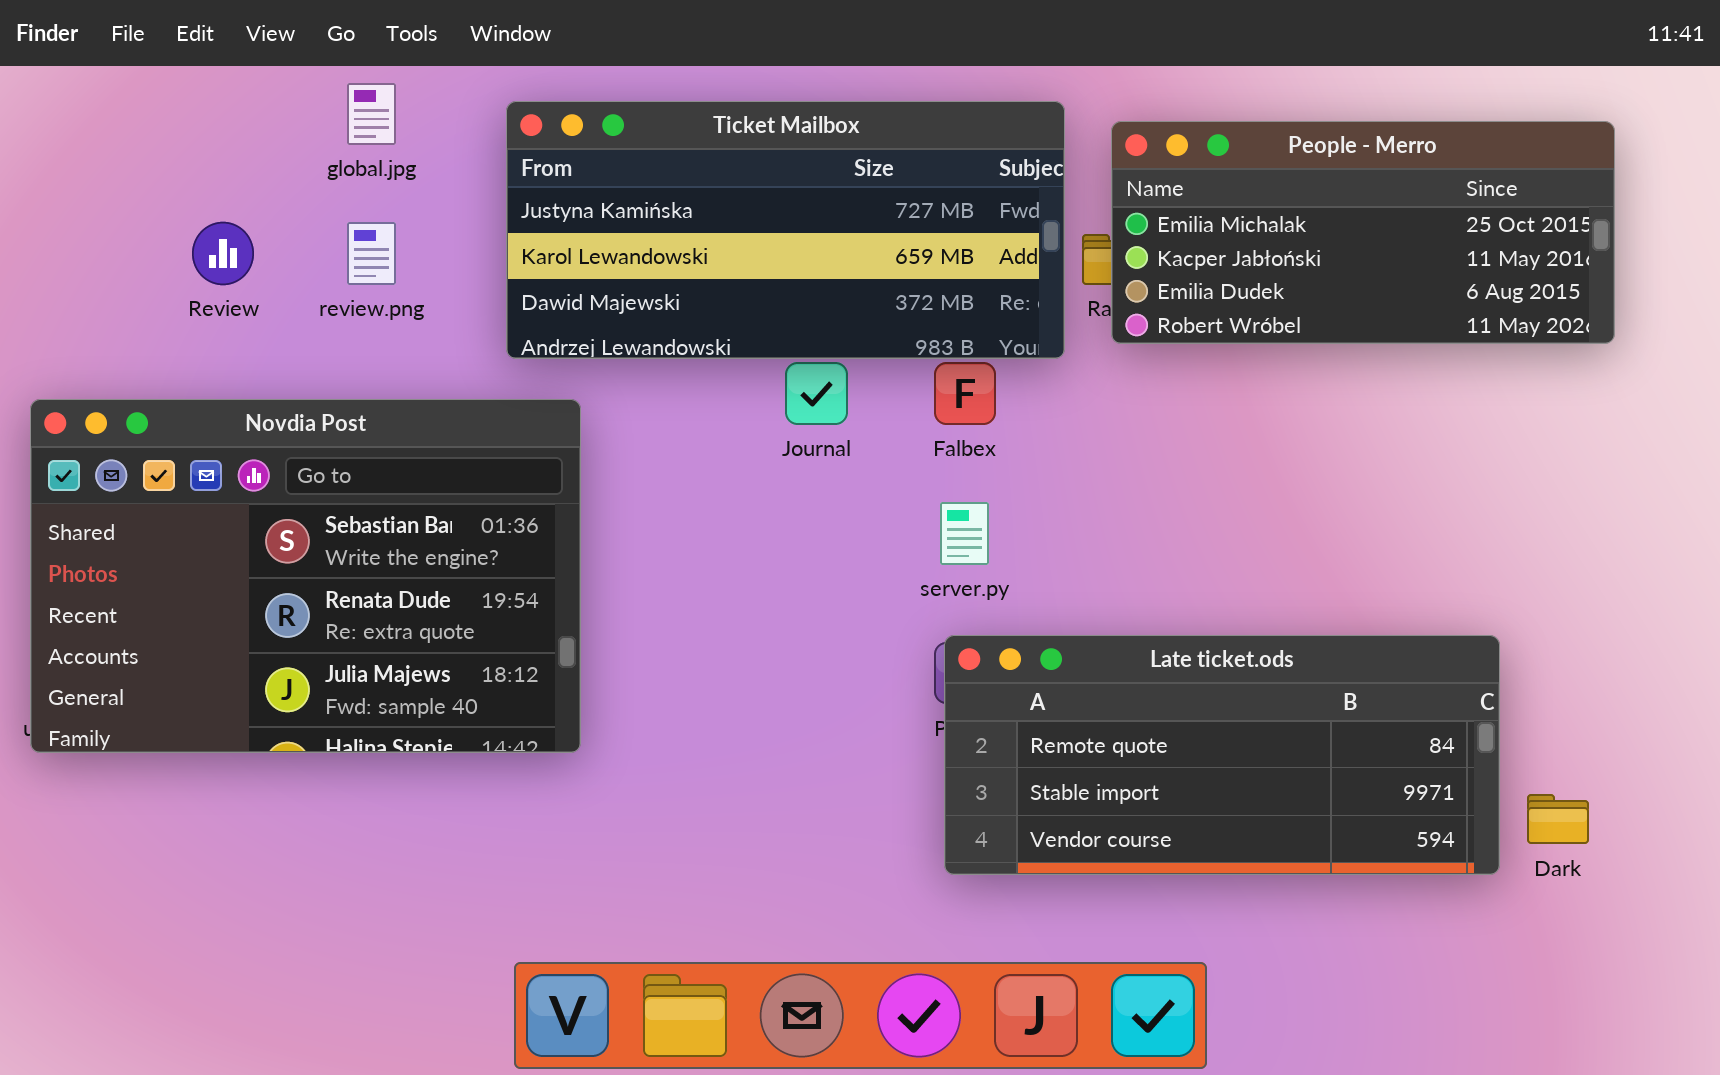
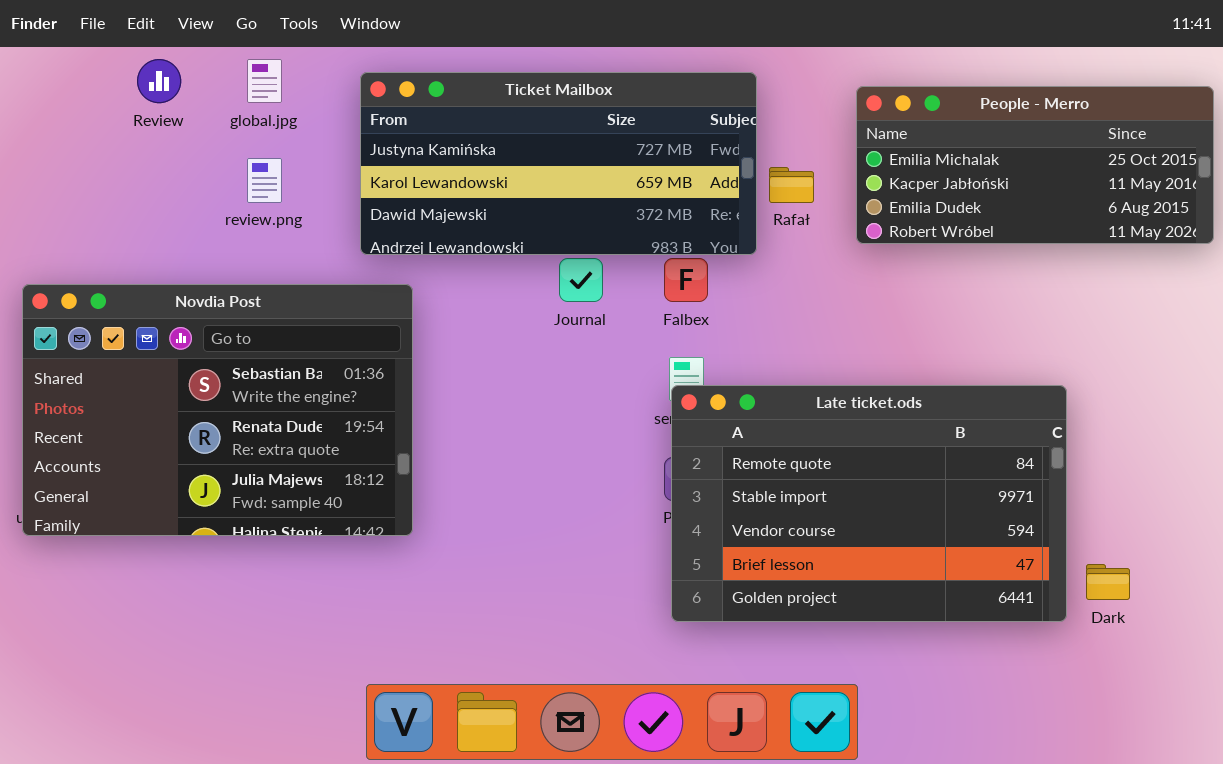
People - Merro: [1111,121,1615,344] -> [856,86,1214,244], moved
Review: [192,222,254,285] -> [137,59,181,103], moved
Late ticket.ods: [944,635,1500,875] -> [671,385,1067,622], resized

